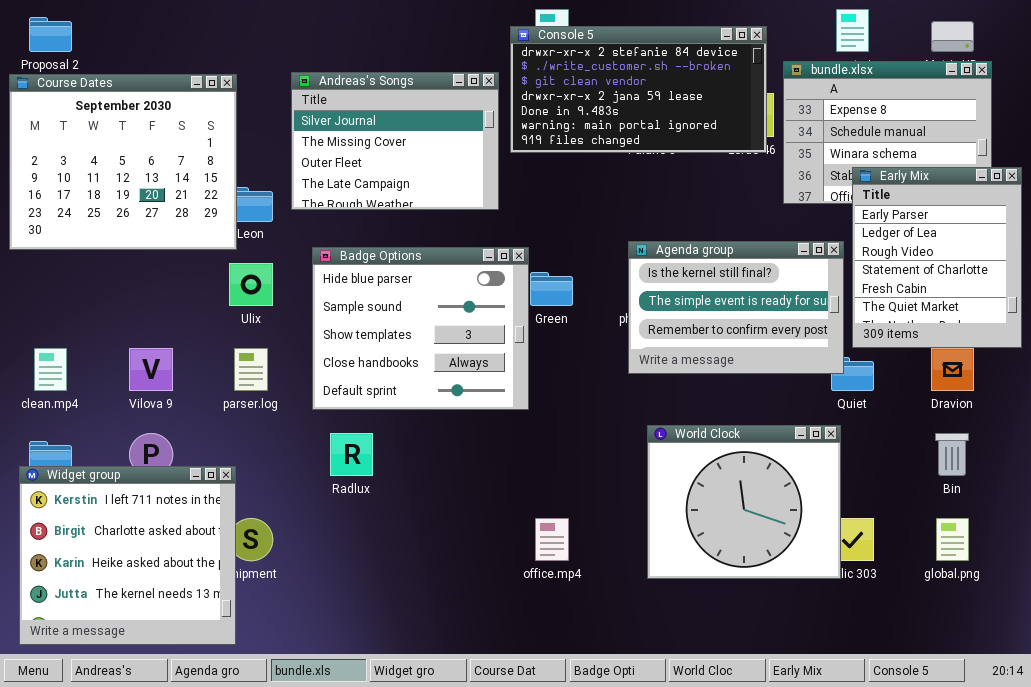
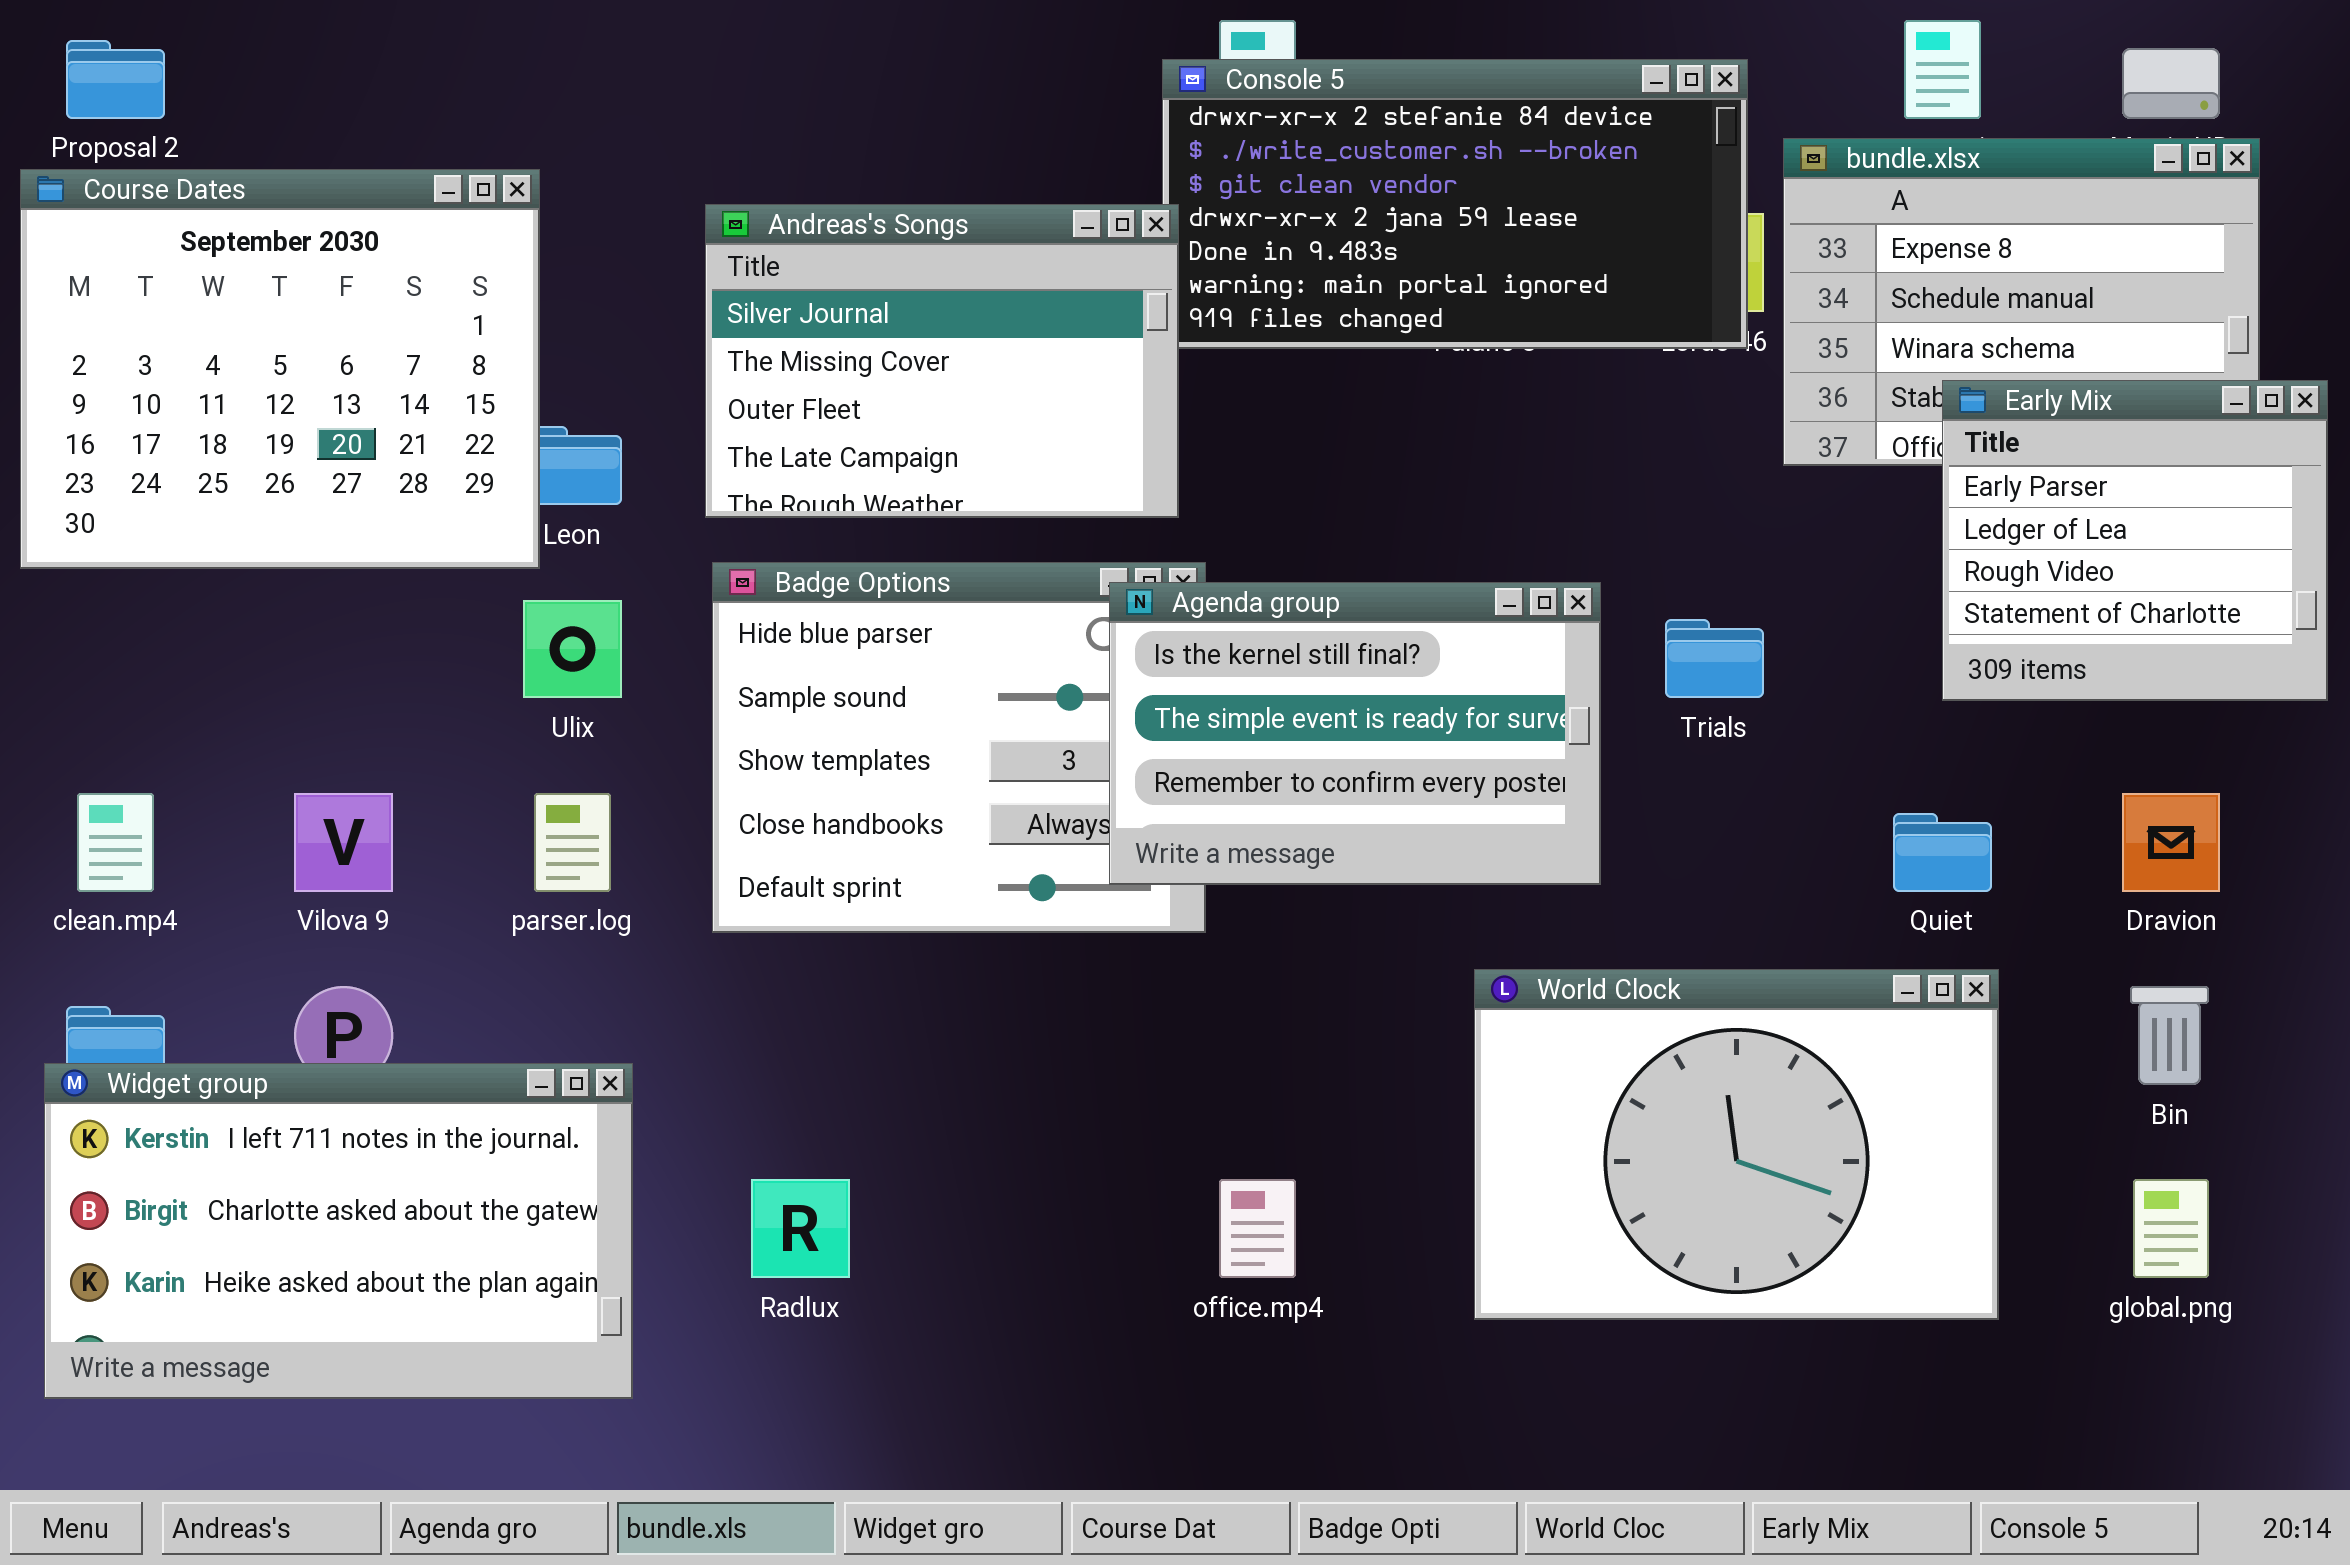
Andreas's Songs: [291,72,499,210] -> [705,204,1179,518], moved
Early Mix: [852,167,1022,348] -> [1942,380,2328,701], resized
Agenda group: [628,241,844,374] -> [1109,582,1601,885], moved
World Clock: [647,425,841,579] -> [1474,969,1999,1320], resized
Radlux: [330,433,373,476] -> [751,1179,850,1278], moved
Widget group: [19,466,236,645] -> [44,1063,633,1399], resized

